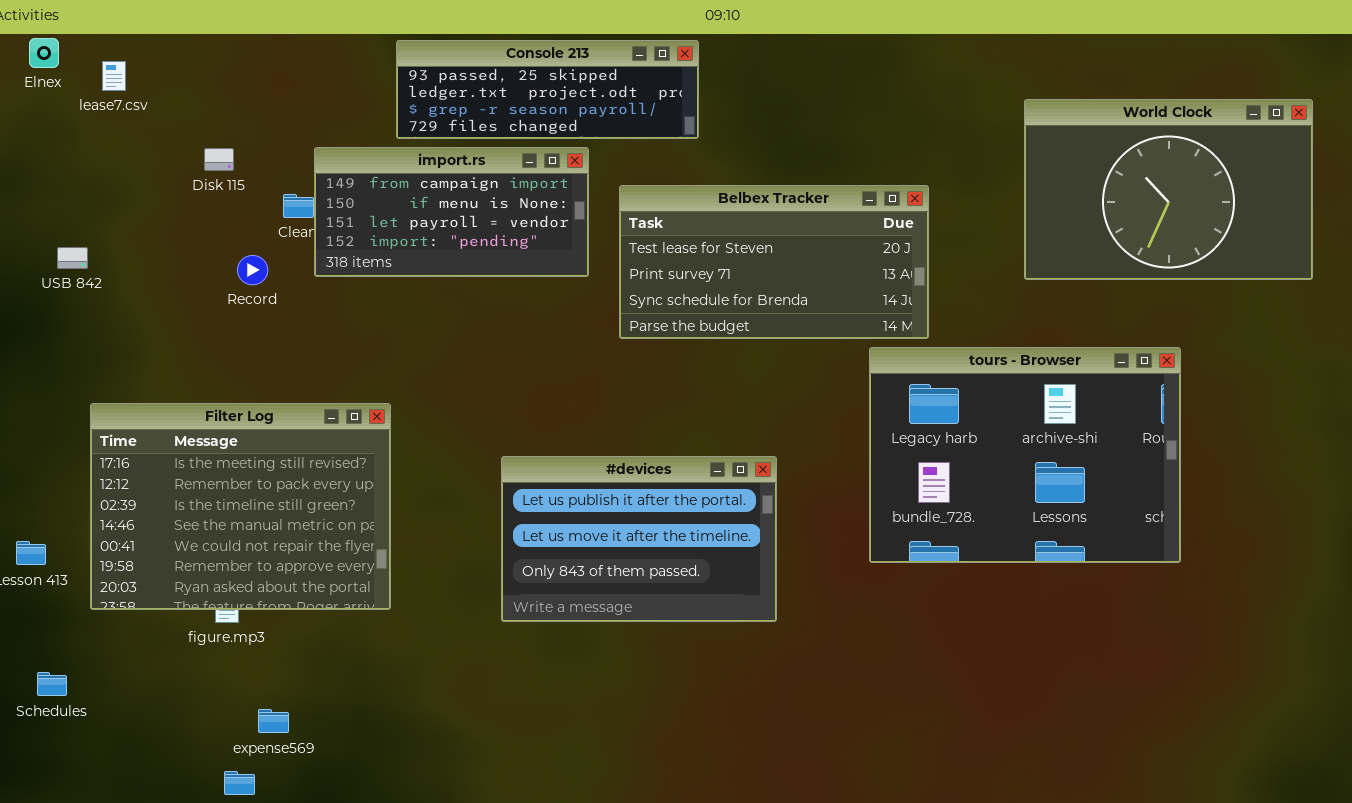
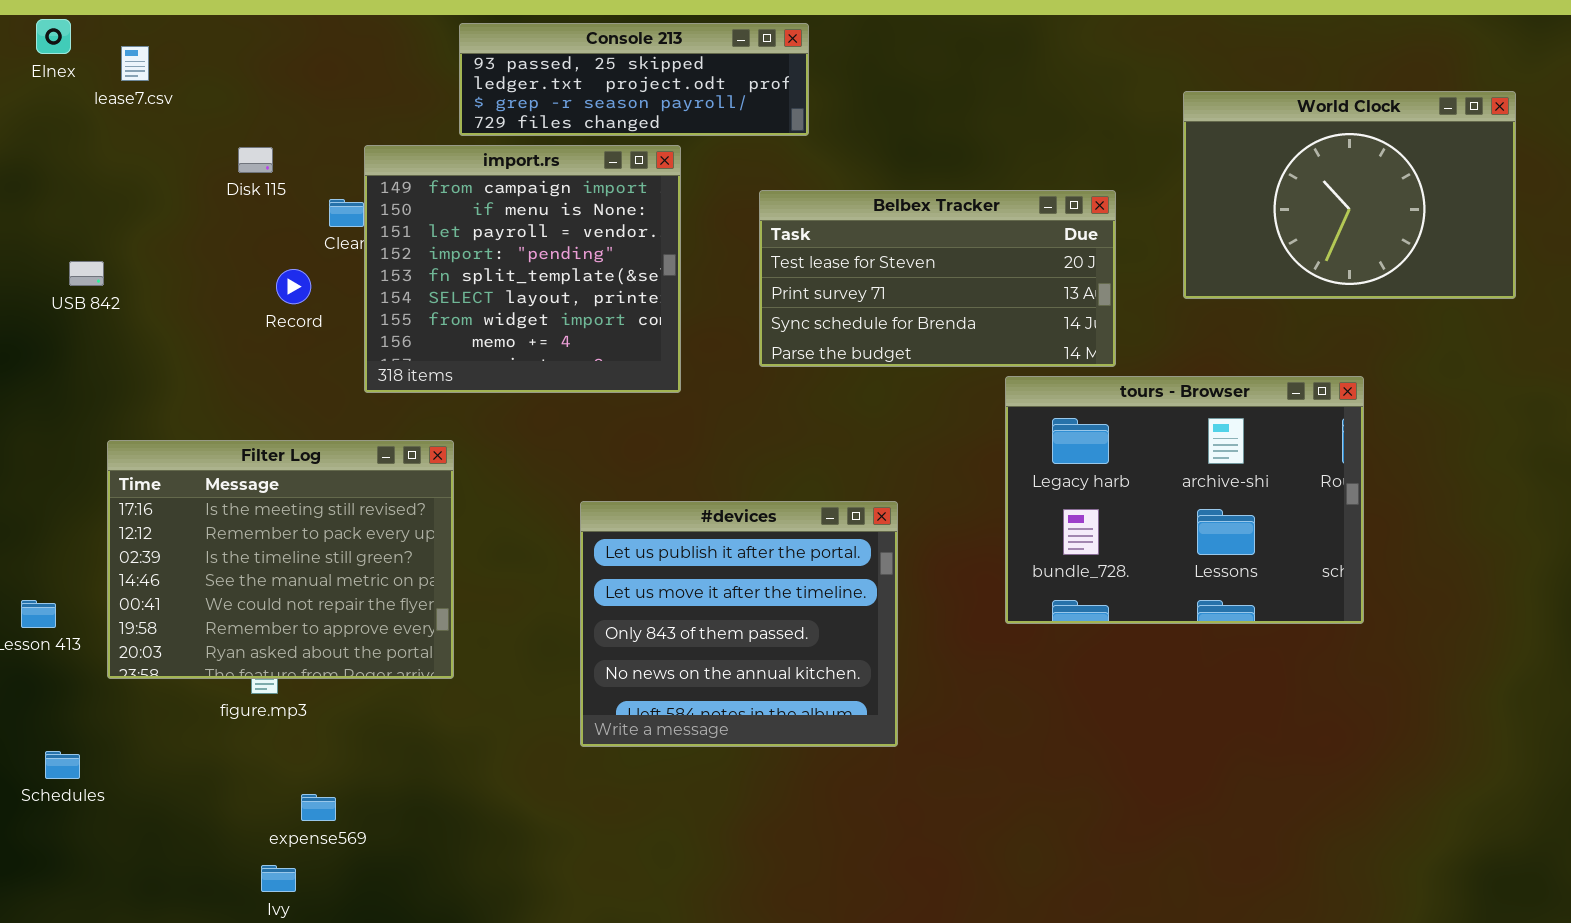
import.rs: [314,147,589,277] -> [364,145,681,393], resized
Belbex Tracker: [619,185,929,339] -> [759,190,1116,367], moved
#devices: [501,456,777,622] -> [580,501,898,747], resized

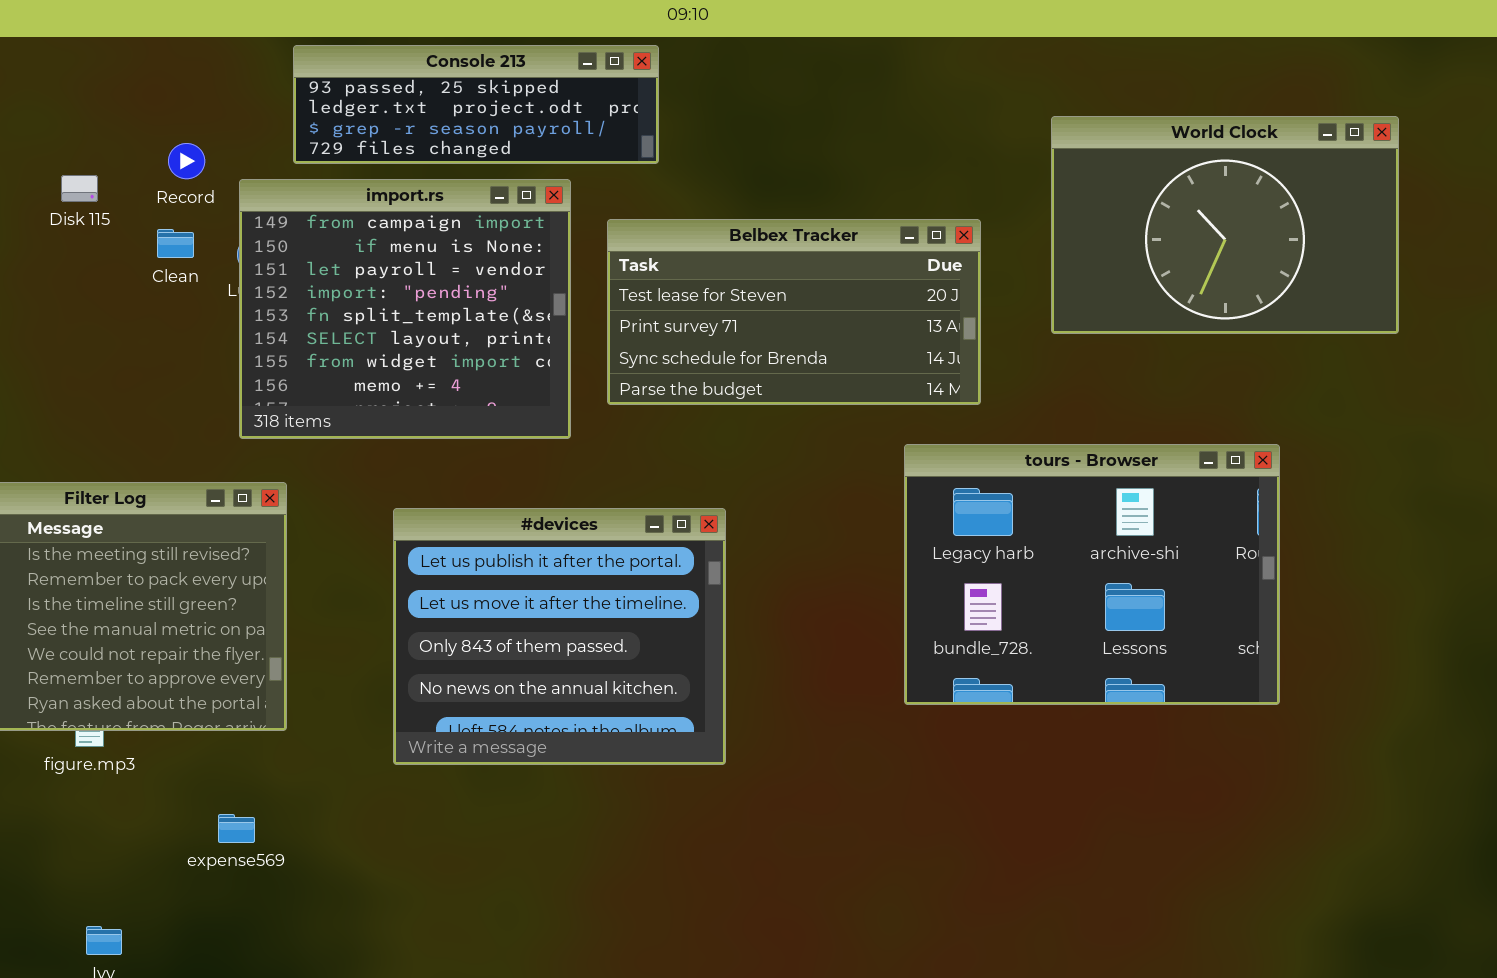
import.rs: [364,145,681,393] -> [239,179,571,439], moved
Record: [276,269,311,304] -> [168,143,205,179], moved
tours - Browser: [1005,376,1364,624] -> [904,444,1280,705], moved
#devices: [580,501,898,747] -> [393,508,726,765], moved
expense569: [301,794,336,821] -> [218,814,255,843], moved

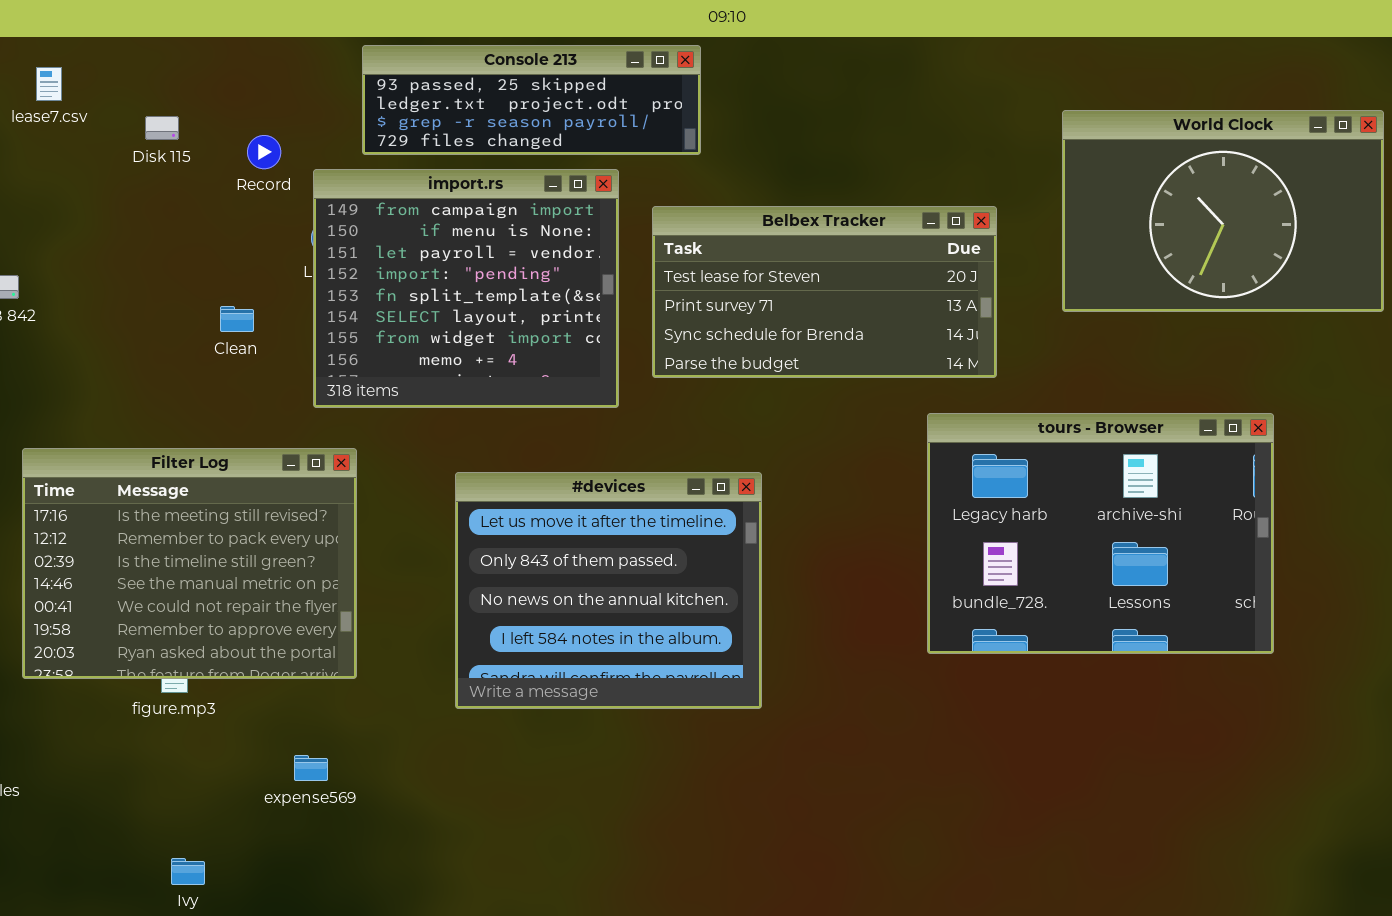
Disk 115: [61,175,98,202] -> [145,116,179,140], moved
Clean: [157,229,194,258] -> [220,306,254,332], moved
#devices: [393,508,726,765] -> [455,472,762,709], scrolled down 1 row

